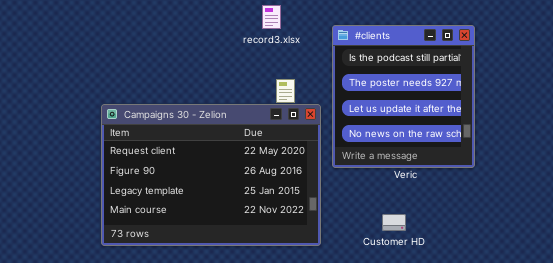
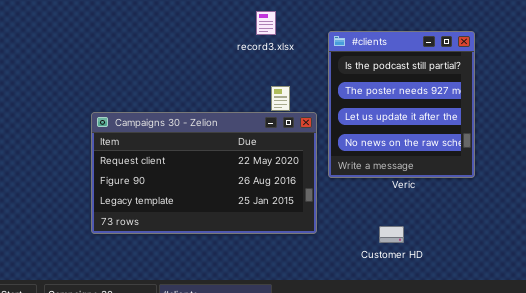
Campaigns 30 - Zelion: [101,104,321,246] -> [91,112,317,234], resized

